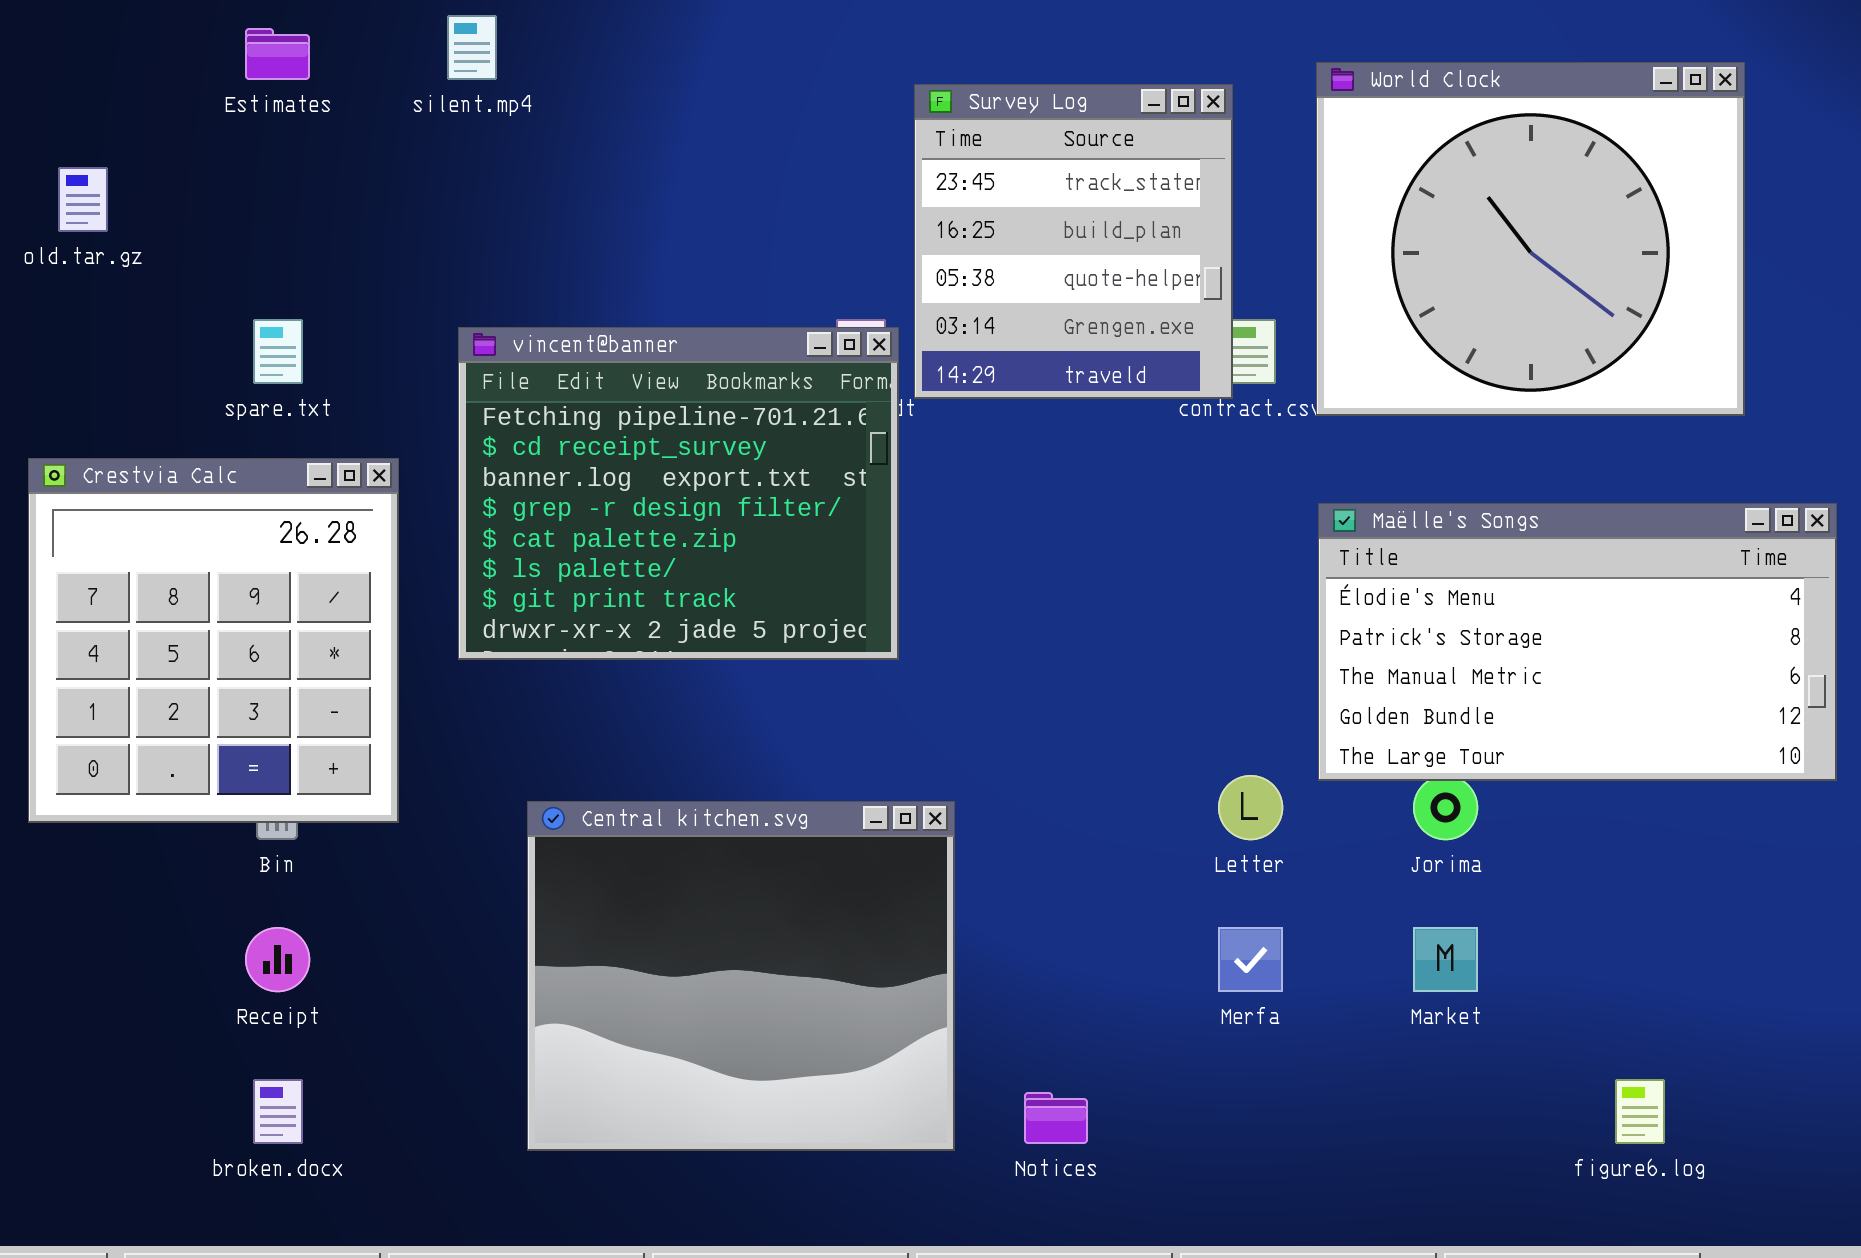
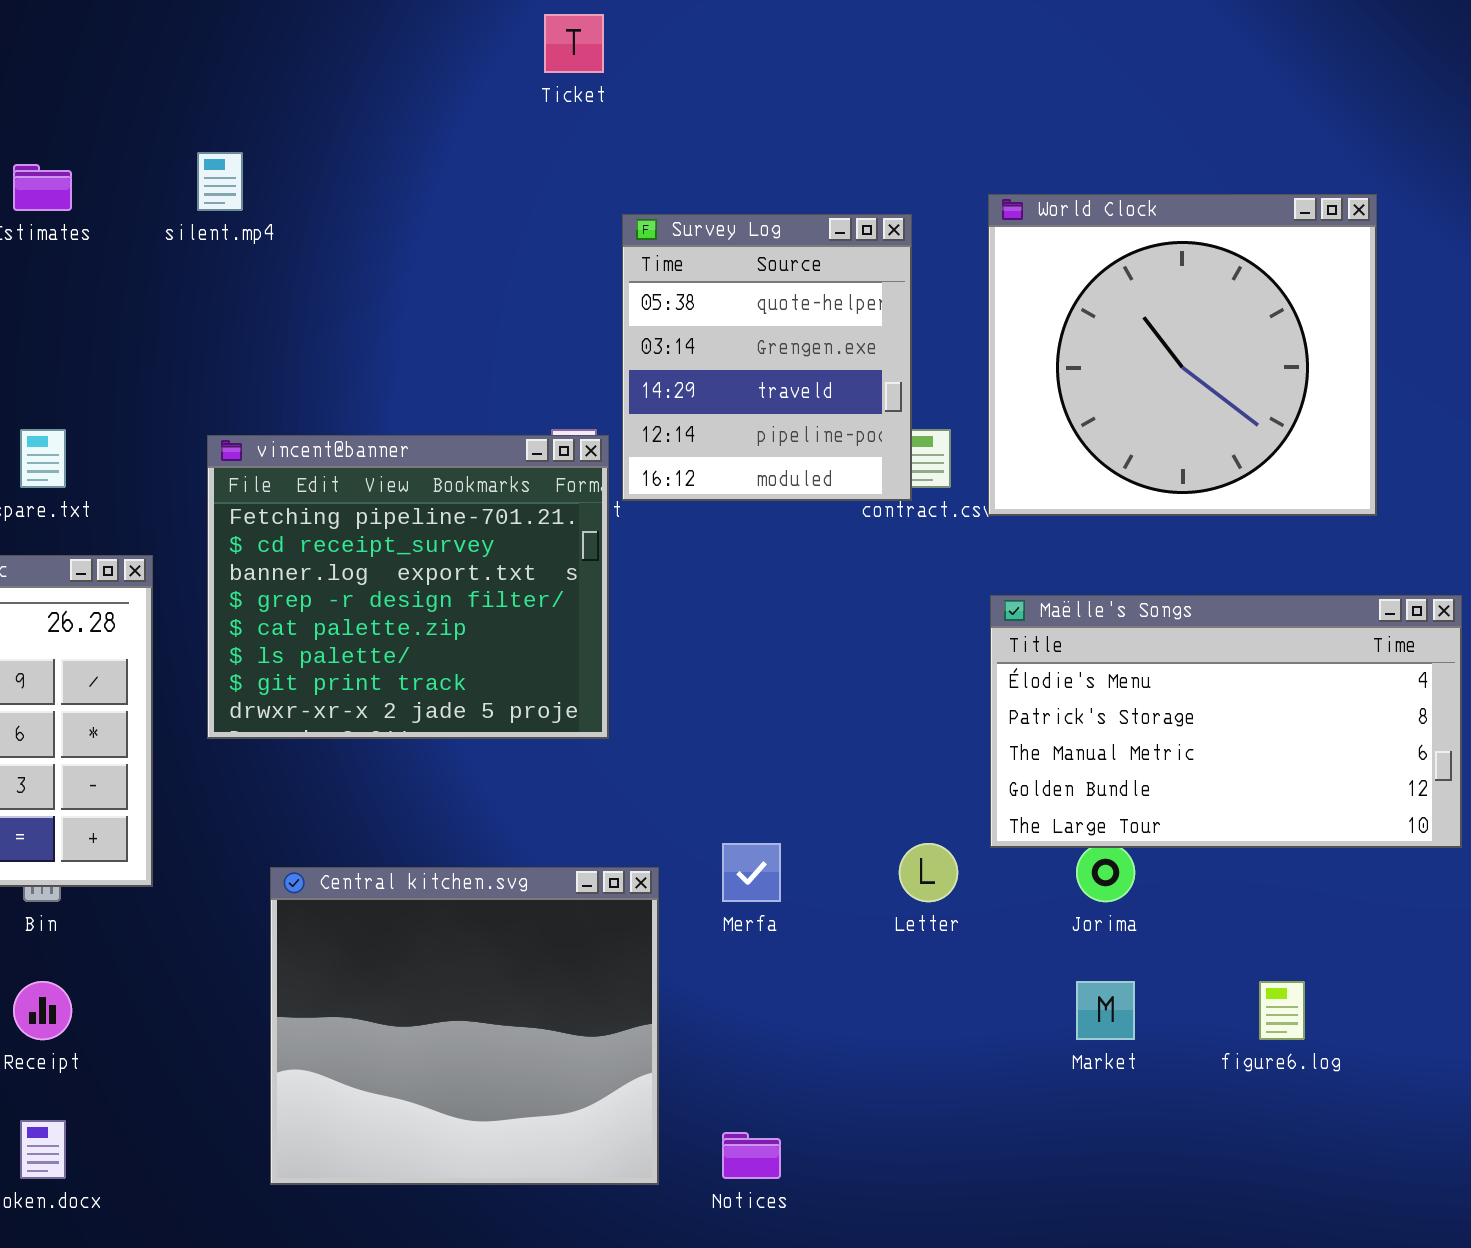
Survey Log: [914,84,1233,399] -> [622,214,912,501], scrolled down 2 rows
Merfa: [1218,927,1283,992] -> [722,843,781,902], moved
figure6.log: [1615,1079,1665,1144] -> [1259,981,1305,1040], moved

